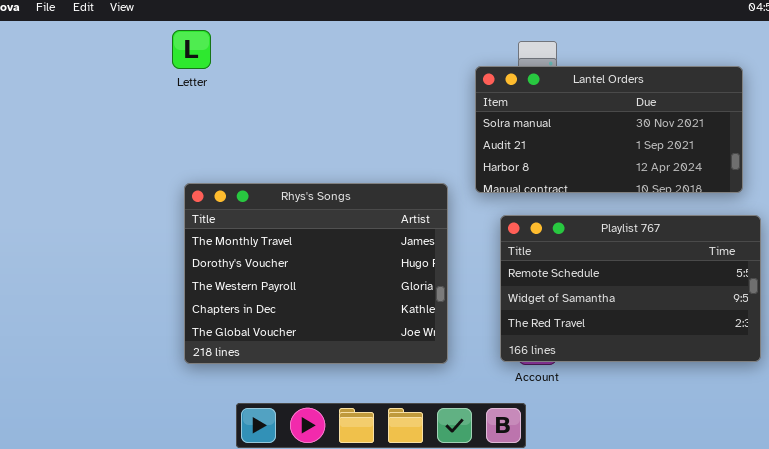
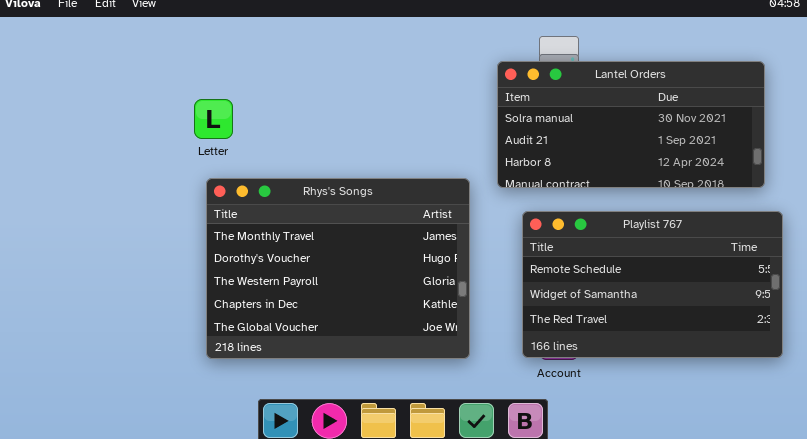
Letter: [172,30,211,69] -> [194,99,233,139], moved

